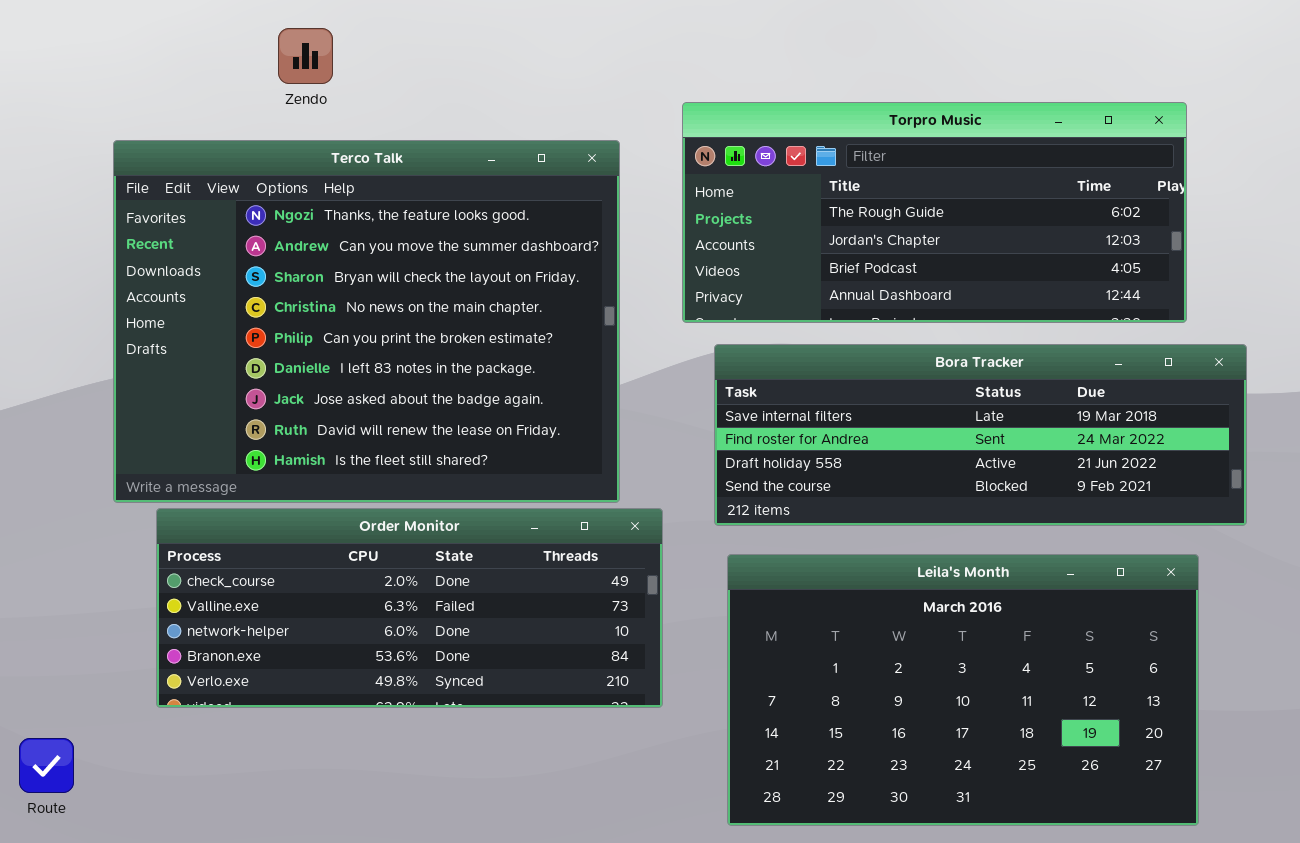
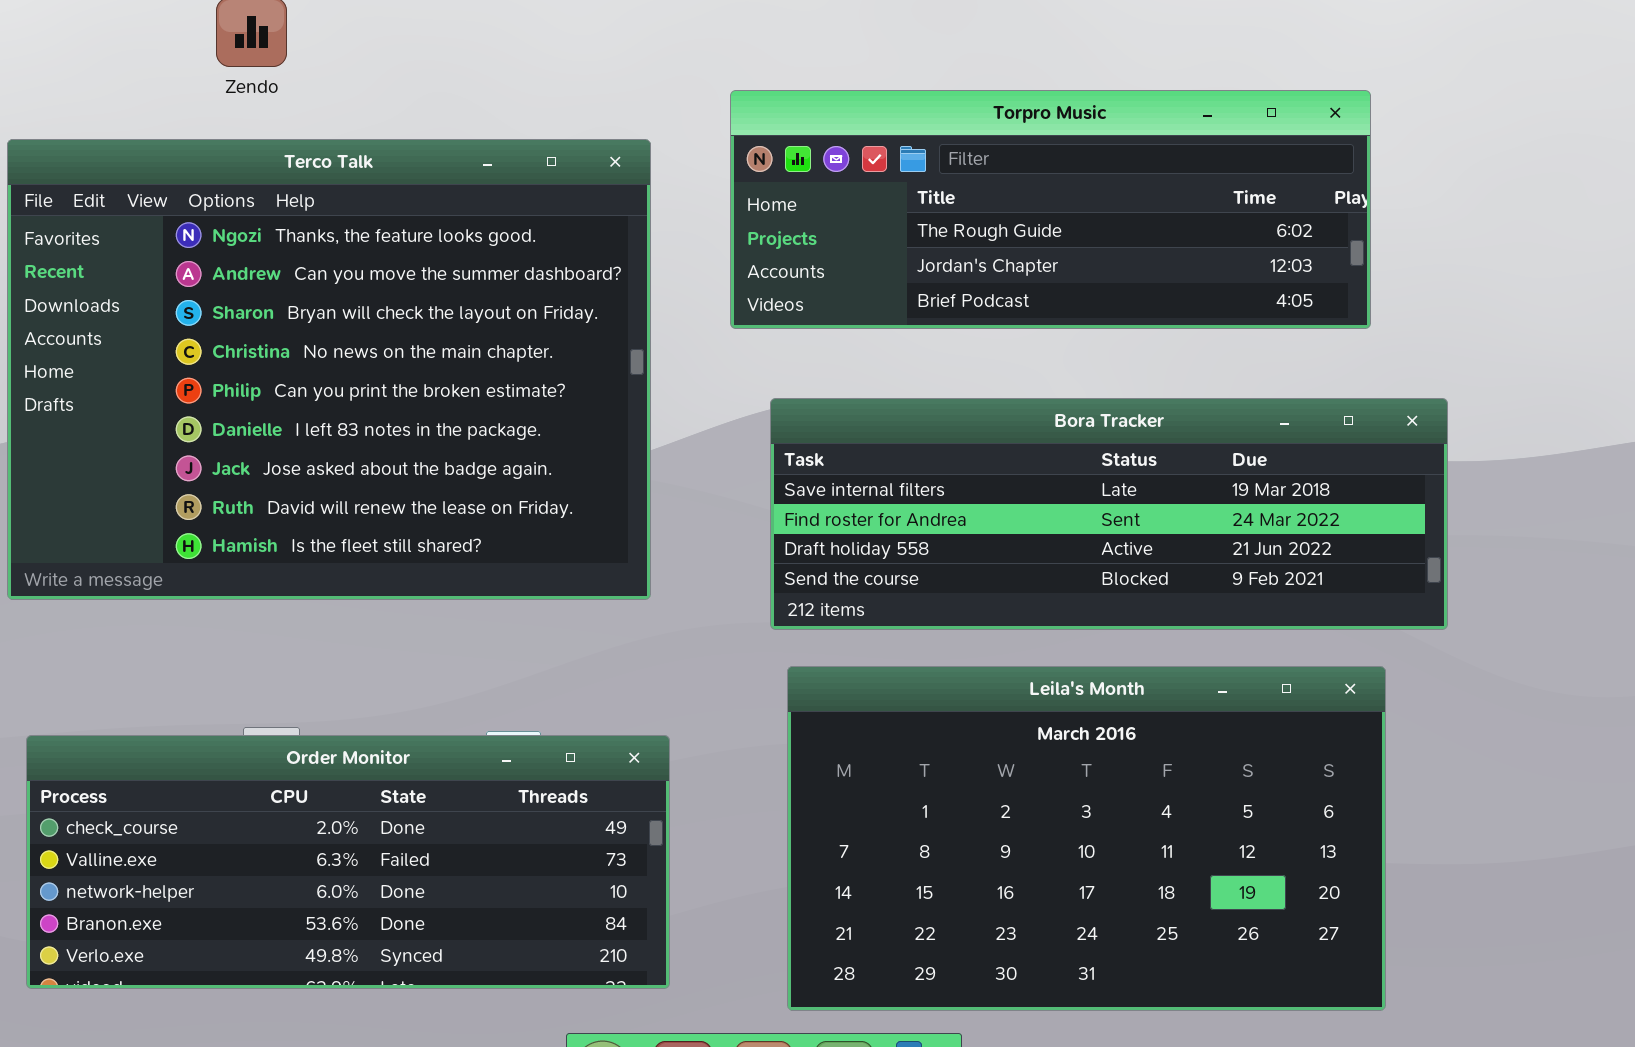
Torpro Music: [682,102,1187,323] -> [730,90,1371,329], resized
Order Monitor: [156,508,663,708] -> [26,735,670,989], moved

